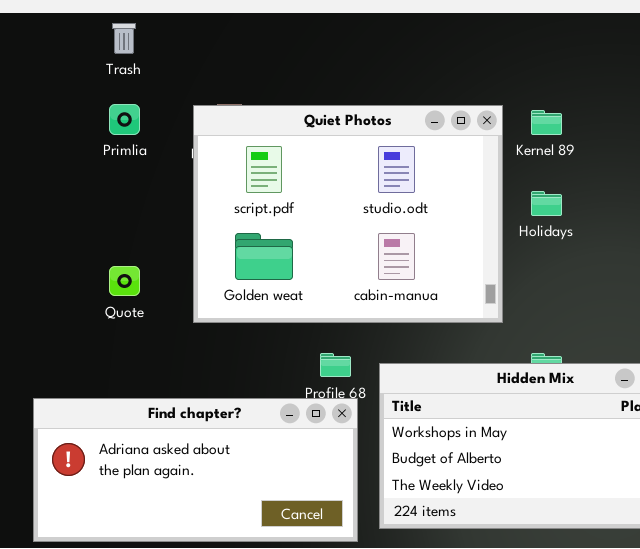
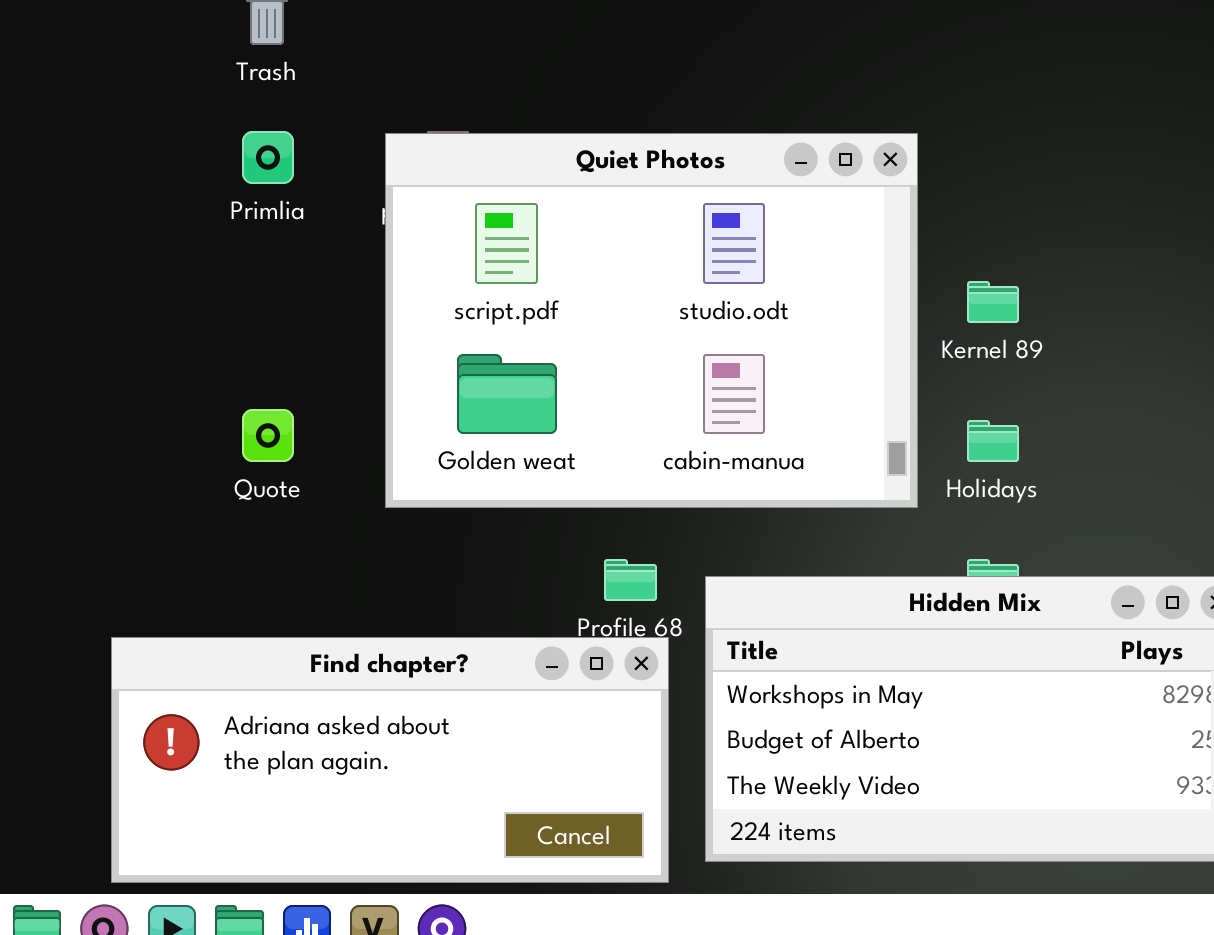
Kernel 89: [531,110,562,135] -> [967,281,1019,323], moved
Holidays: [531,191,562,216] -> [967,420,1019,462], moved

